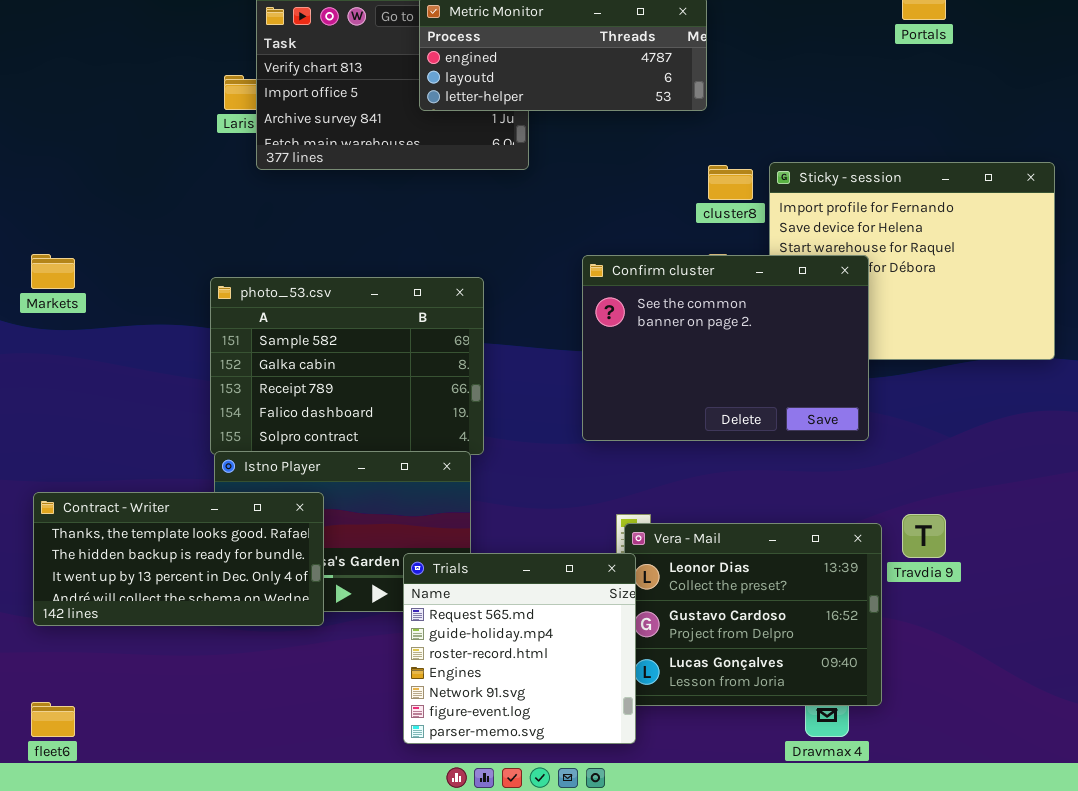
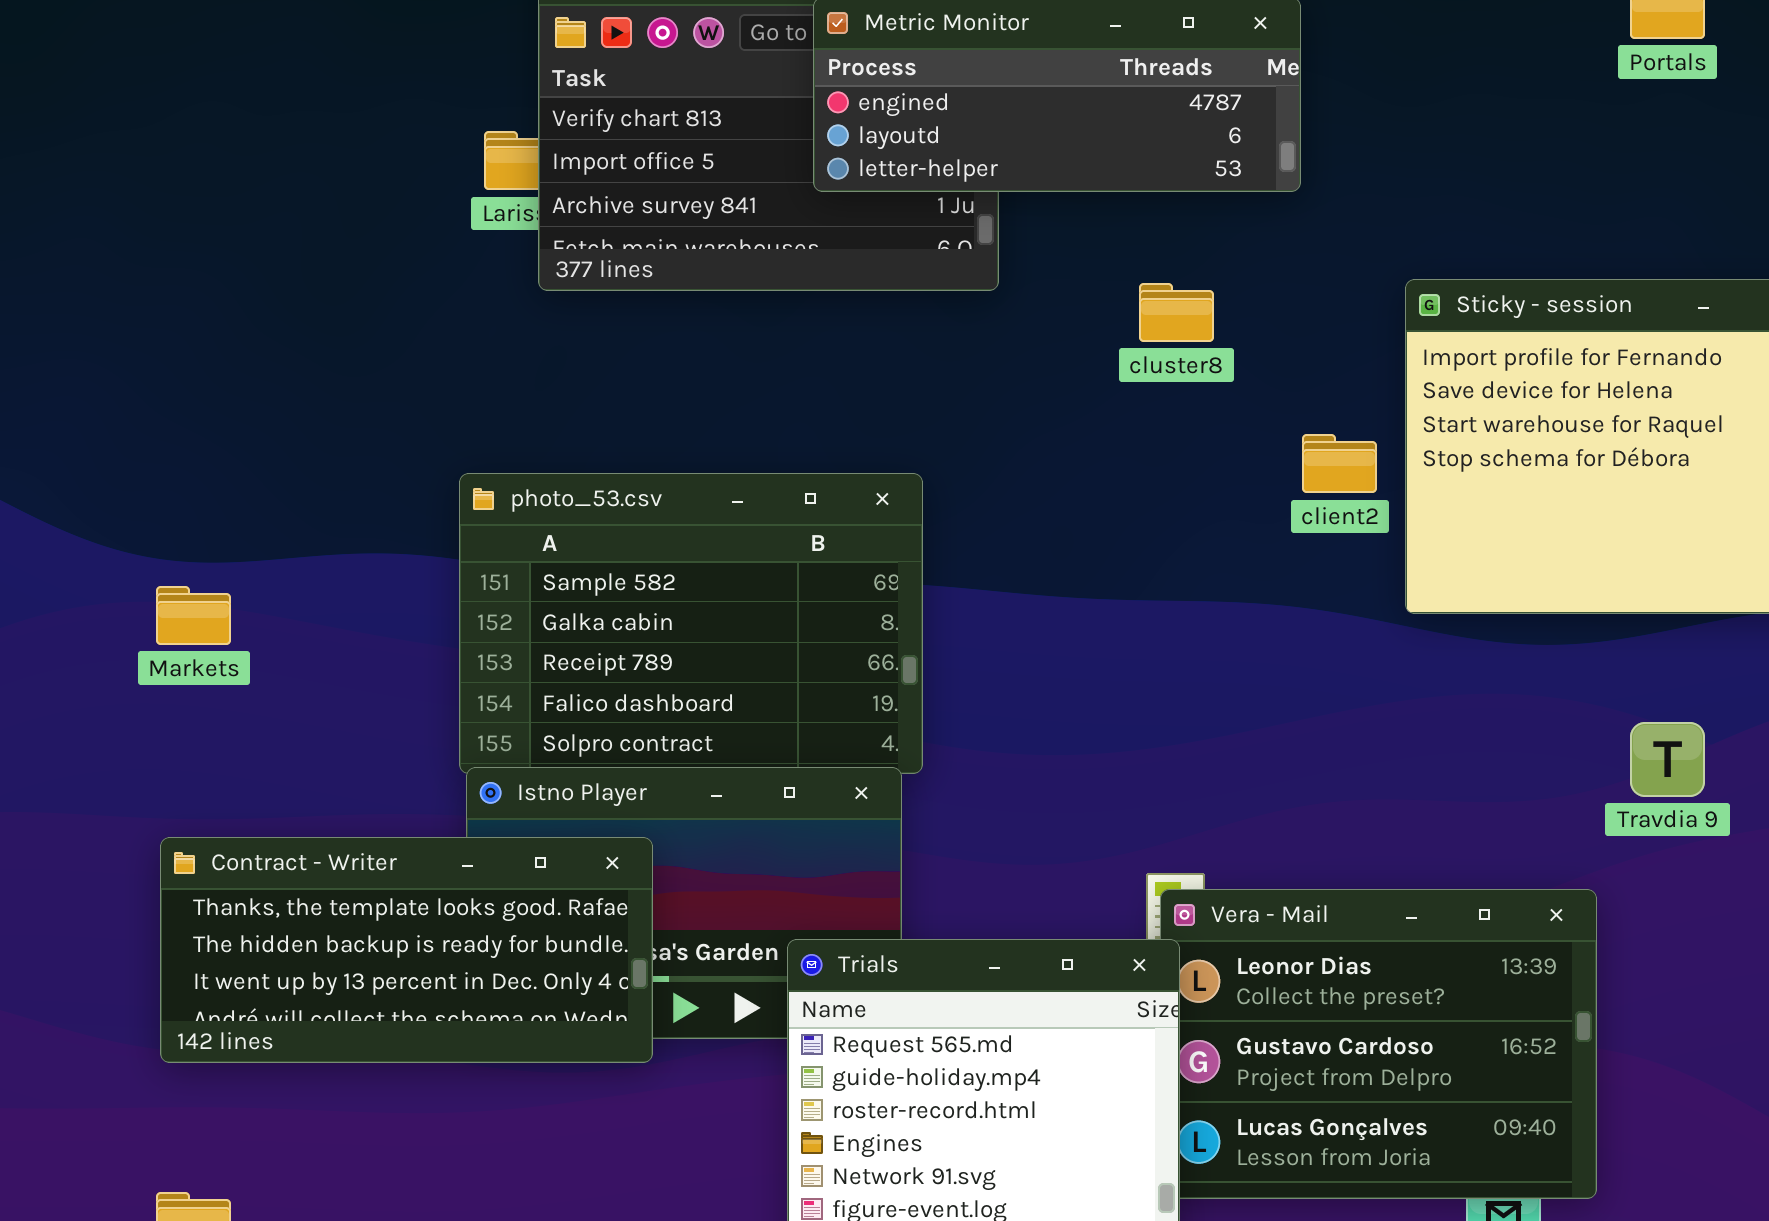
cluster8: [708,165,753,200] -> [1139,283,1214,342], moved
Markets: [31,254,75,289] -> [156,586,231,645], moved
Confirm cluster: [582,255,869,441] -> none, closed
Travdia 9: [902,514,946,558] -> [1630,722,1705,797], moved

